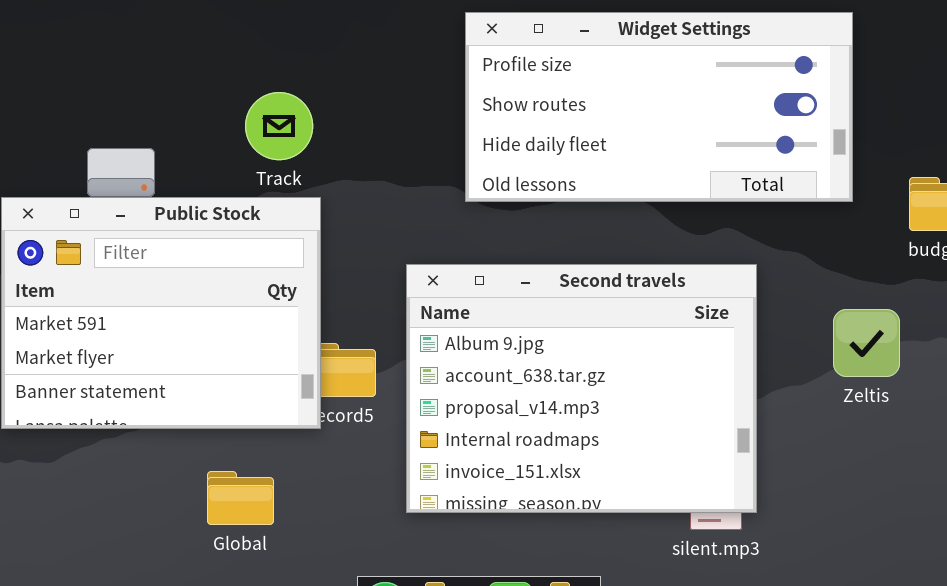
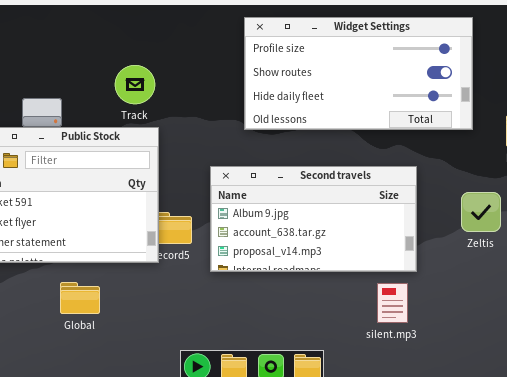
Second travels: [406,264,757,513] -> [210,166,417,272], resized
Global: [207,471,274,525] -> [60,282,100,314], moved

